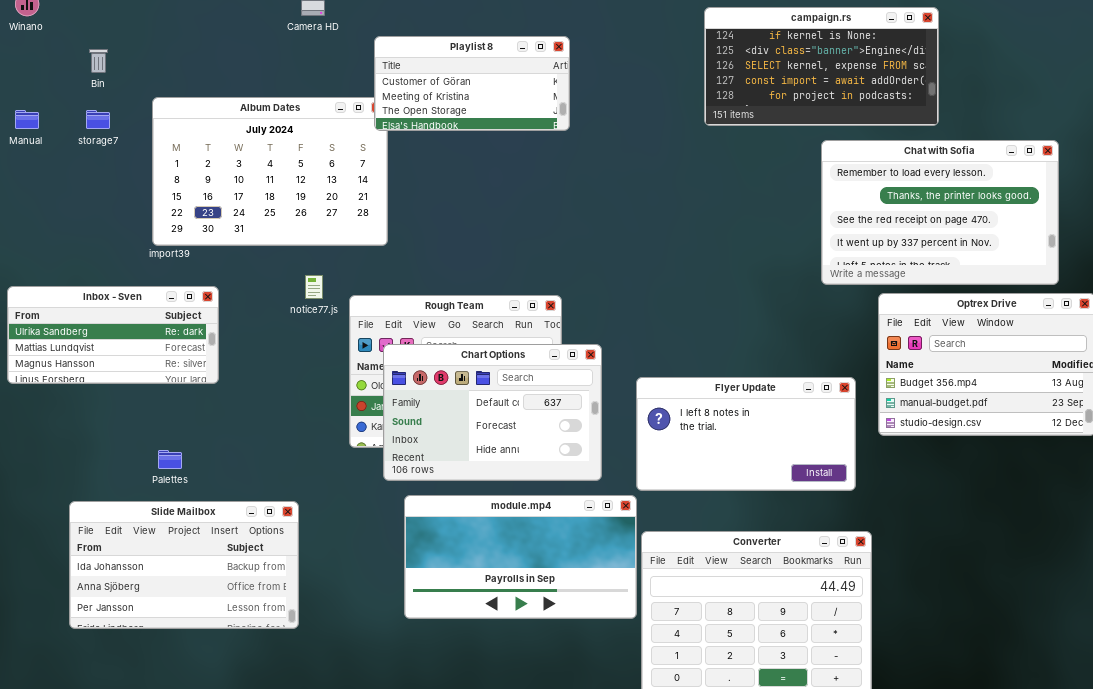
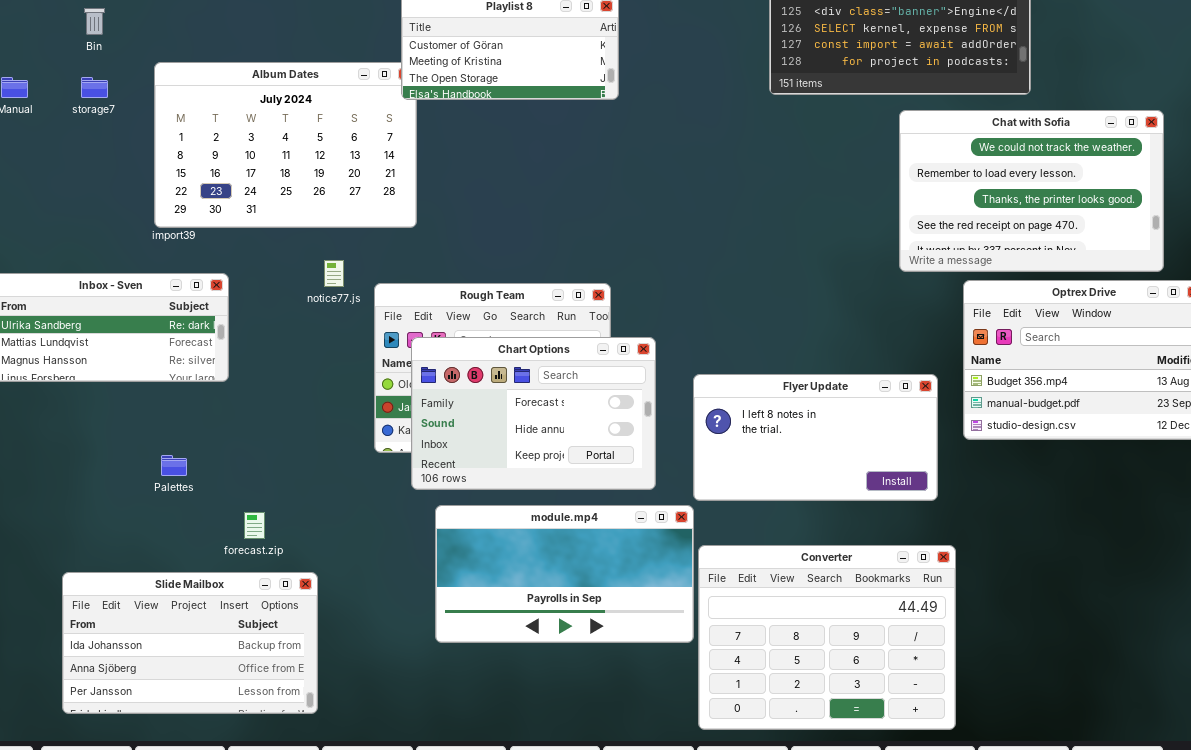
Chat with Sofia: [821,140,1059,285] -> [899,110,1164,272], scrolled up 1 row
Chart Options: [383,344,602,481] -> [411,337,656,490], scrolled down 1 row
Slide Mailbox: [69,501,299,629] -> [62,572,318,714], moved

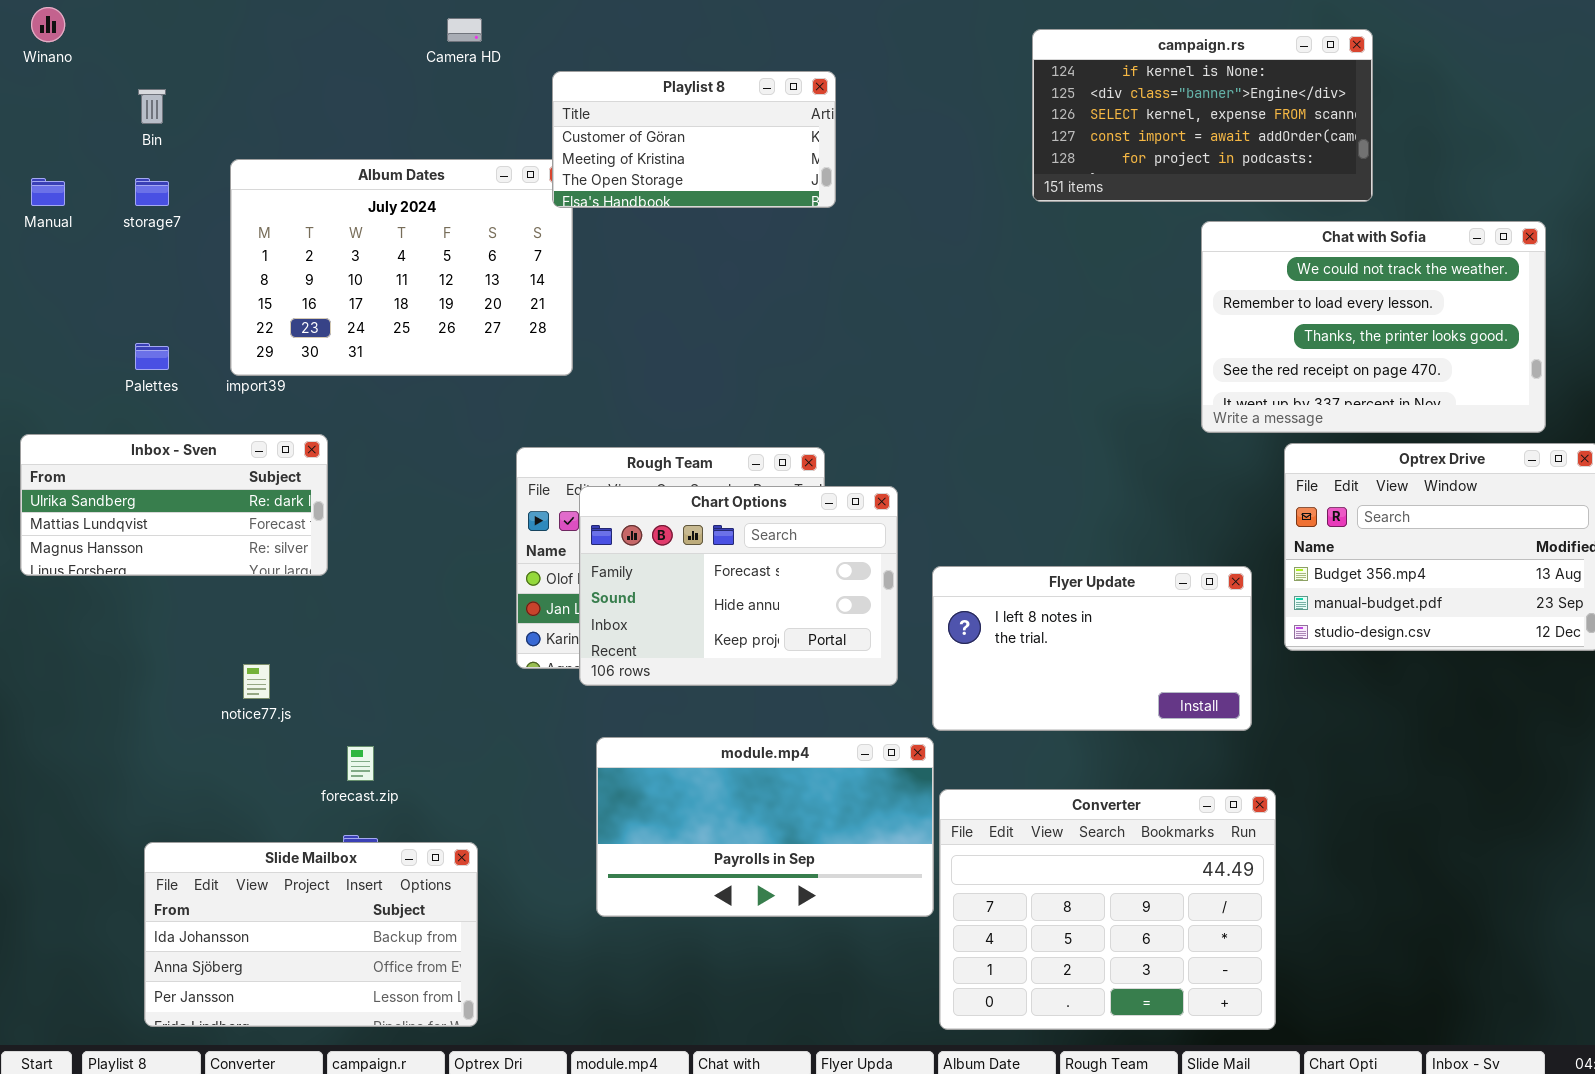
notice77.js: [324,260,344,287] -> [243,664,270,699], moved
Chart Options: [411,337,656,490] -> [579,486,898,686], moved
Palettes: [161,455,187,476] -> [135,343,169,370], moved
Slide Mailbox: [62,572,318,714] -> [144,842,478,1027], moved

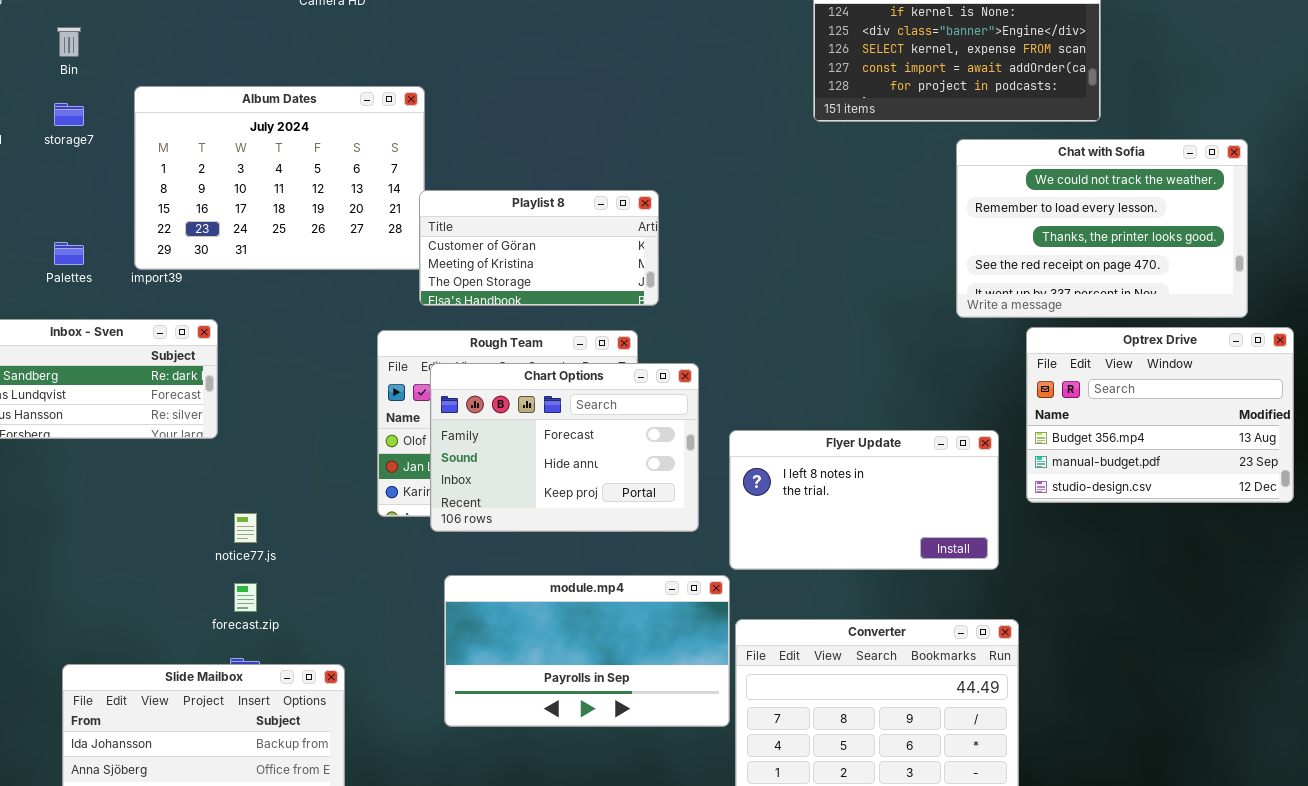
Playlist 8: [552,71,836,208] -> [419,190,659,306], moved
notice77.js: [243,664,270,699] -> [234,513,257,543], moved

